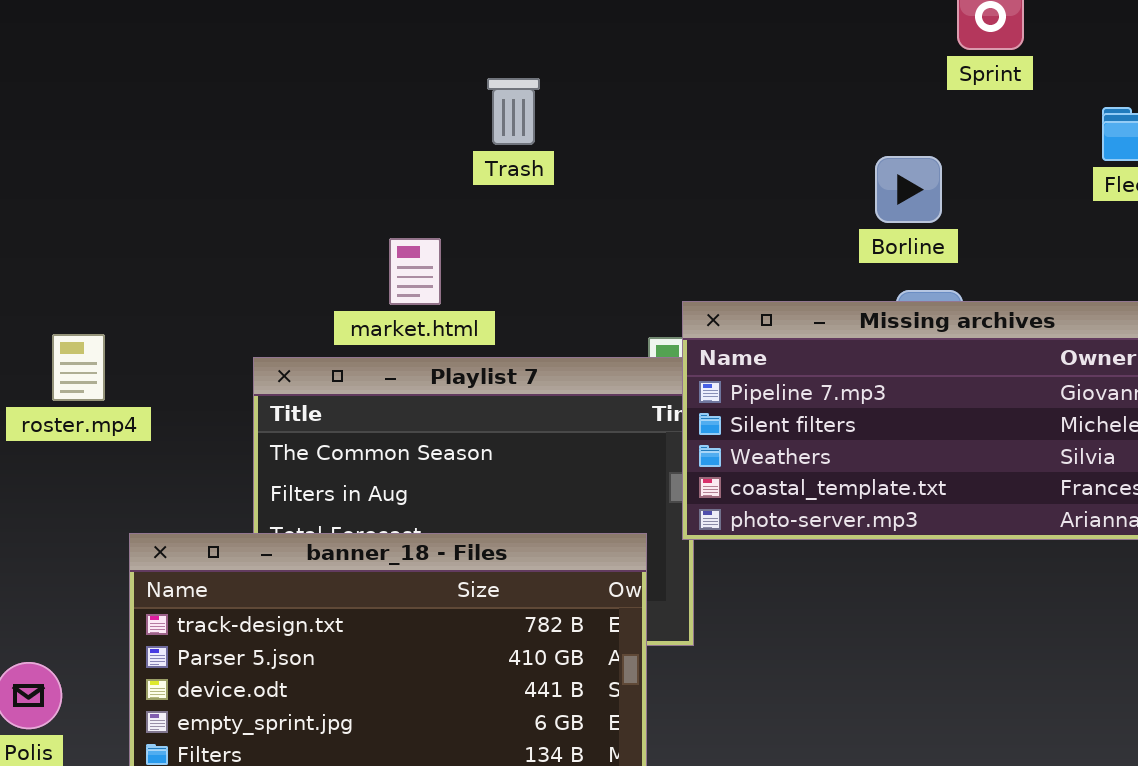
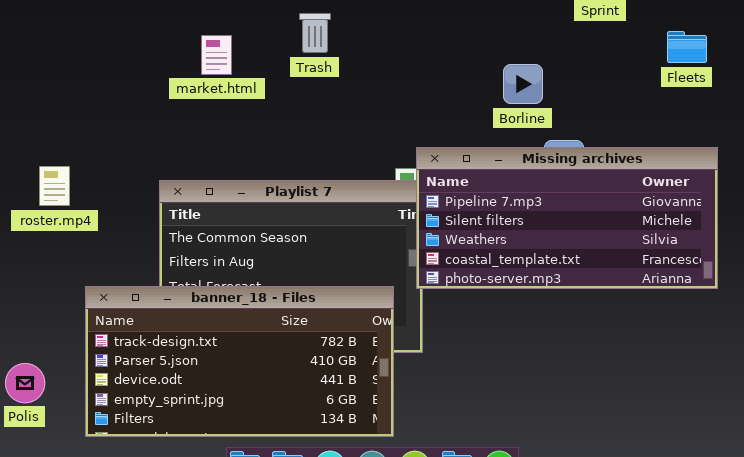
Borline: [875,156,942,223] -> [503,64,543,104], moved
market.html: [389,238,441,305] -> [201,35,232,75], moved

